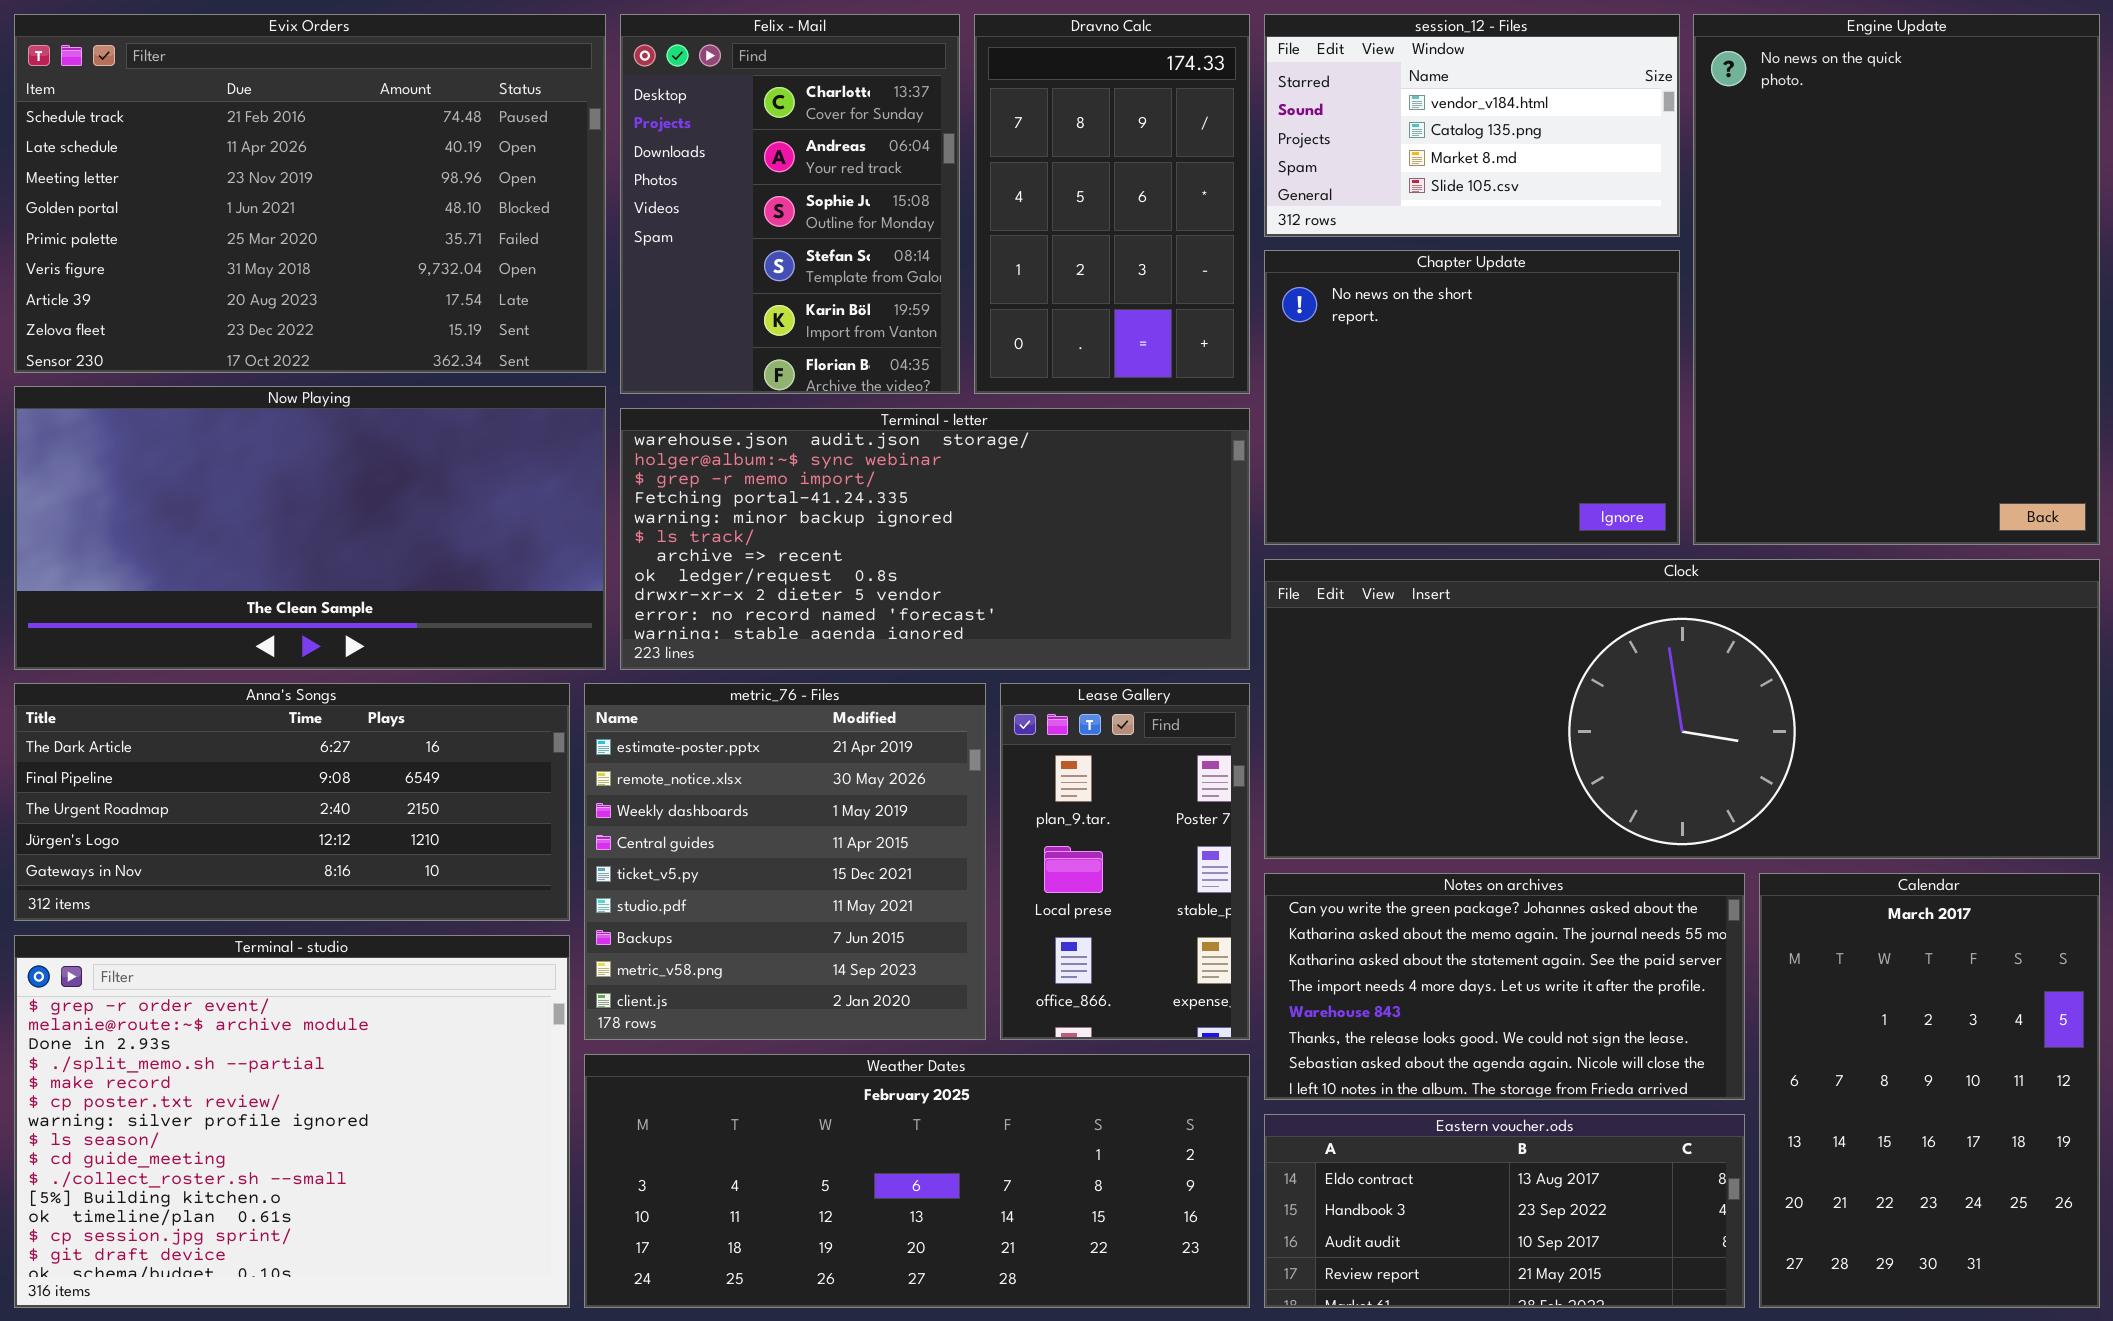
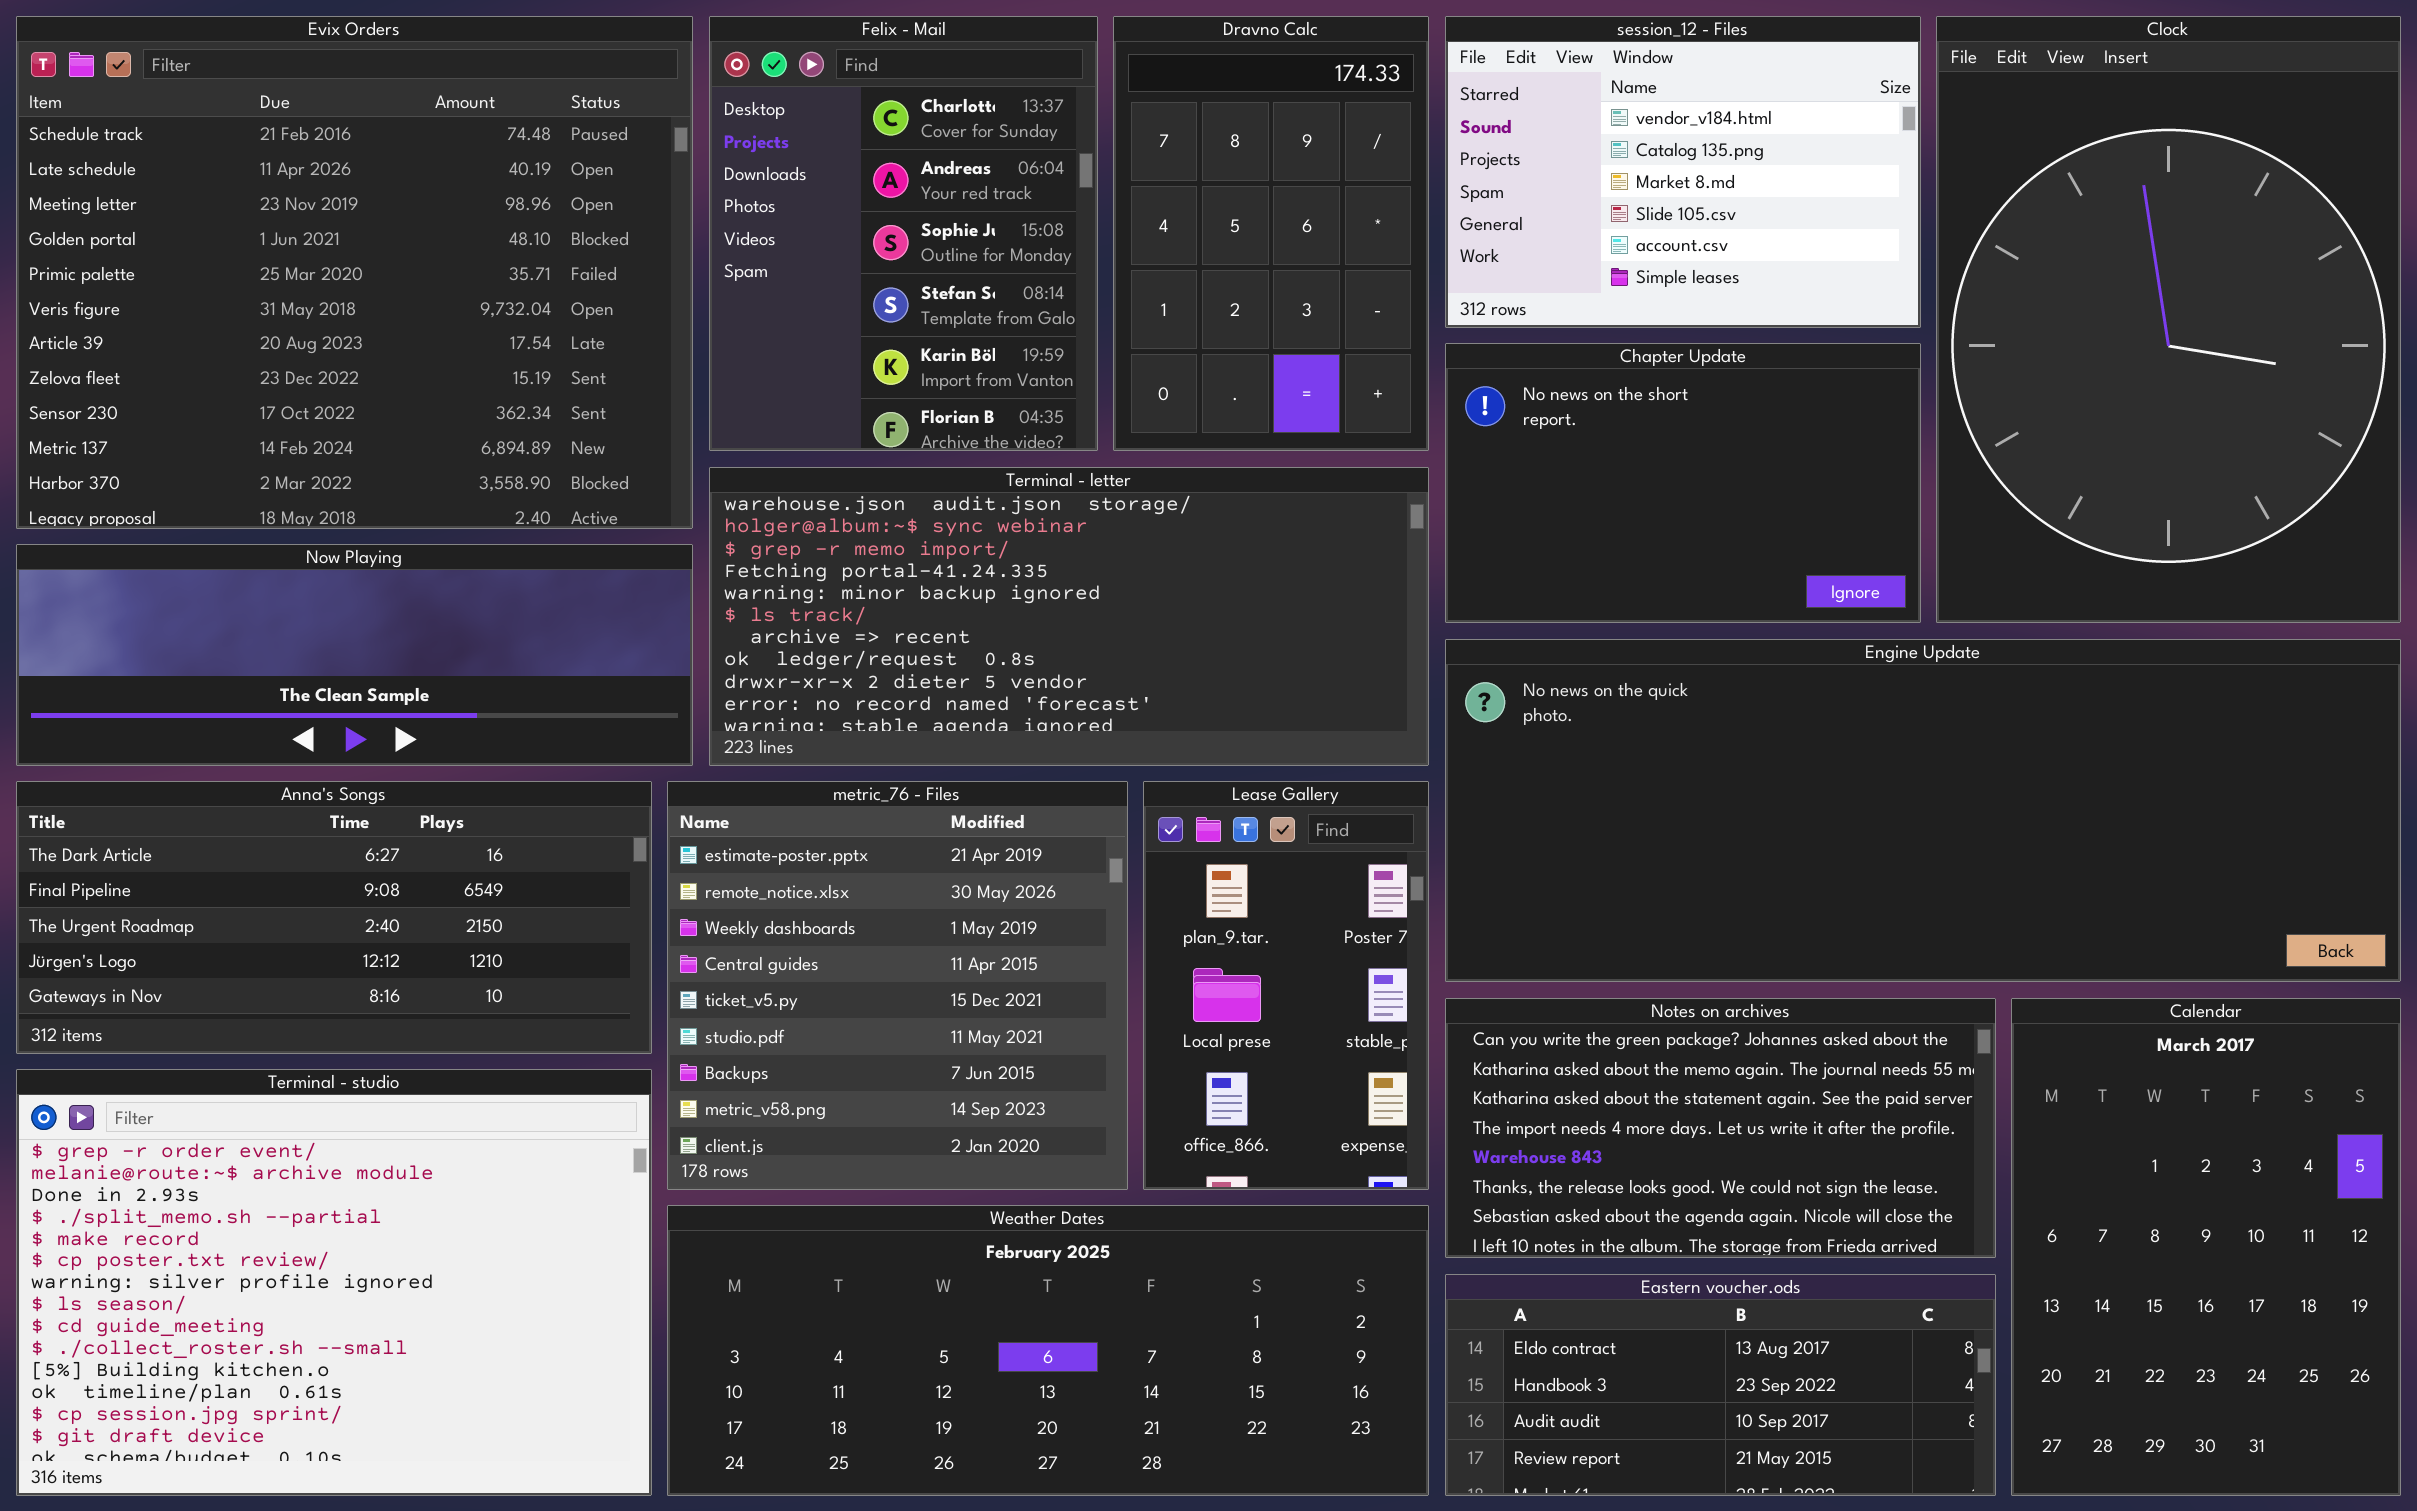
Evix Orders: [14,14,606,373] -> [16,16,693,529], resized
session_12 - Files: [1264,14,1680,237] -> [1445,16,1921,328], resized
Engine Update: [1693,14,2100,545] -> [1445,639,2401,982], moved, resized
Chapter Update: [1264,250,1680,545] -> [1445,343,1921,623], resized
Now Playing: [14,386,606,670] -> [16,544,693,766], resized
Clock: [1264,559,2100,859] -> [1936,16,2401,623], moved, resized

